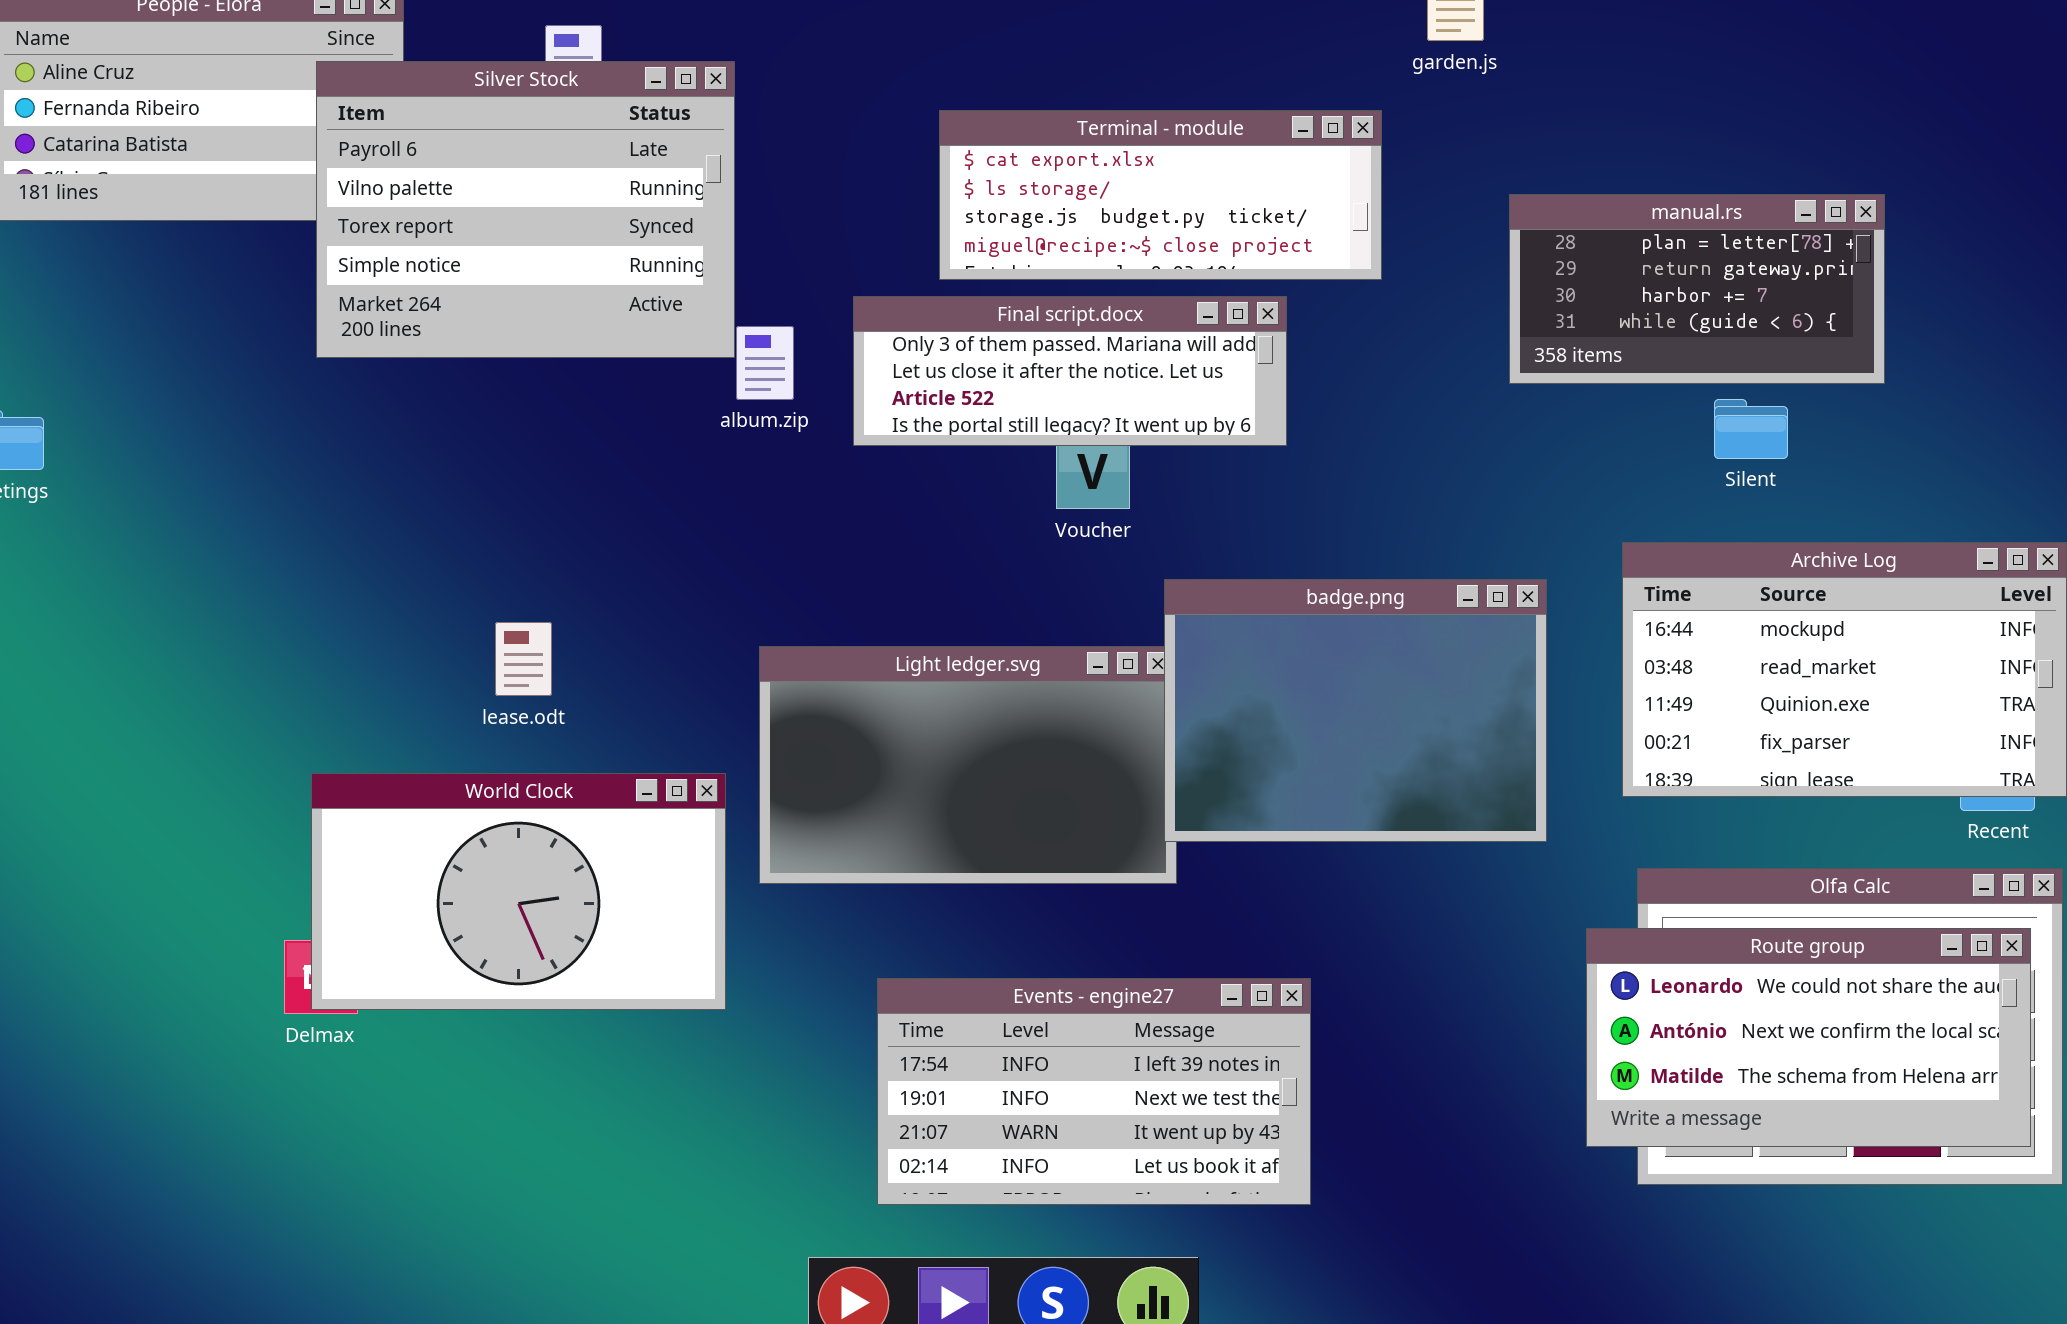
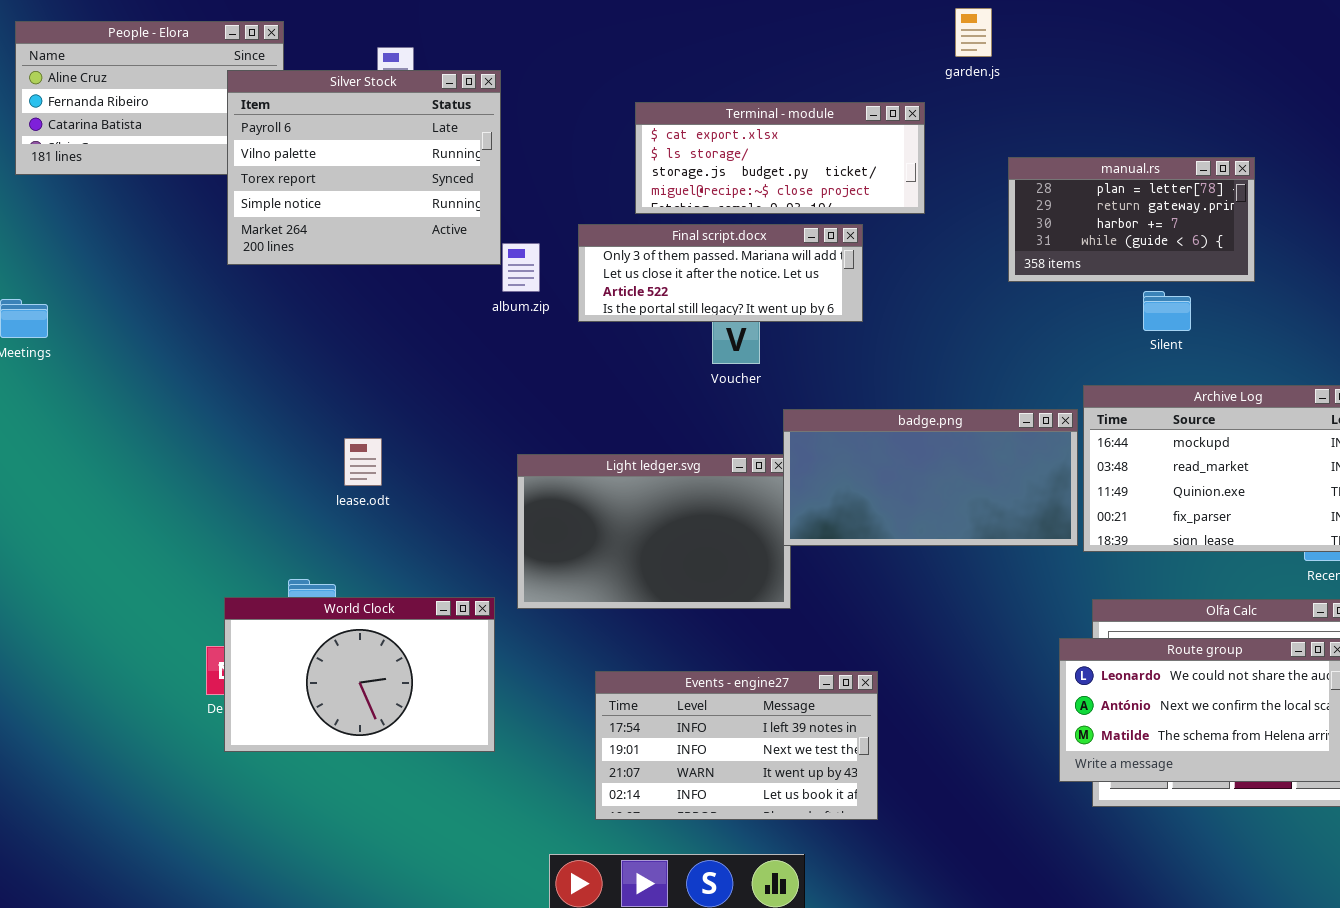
badge.png: [1164,579,1547,842] -> [783,409,1078,546], resized
World Clock: [311,773,726,1010] -> [224,597,495,752], moved

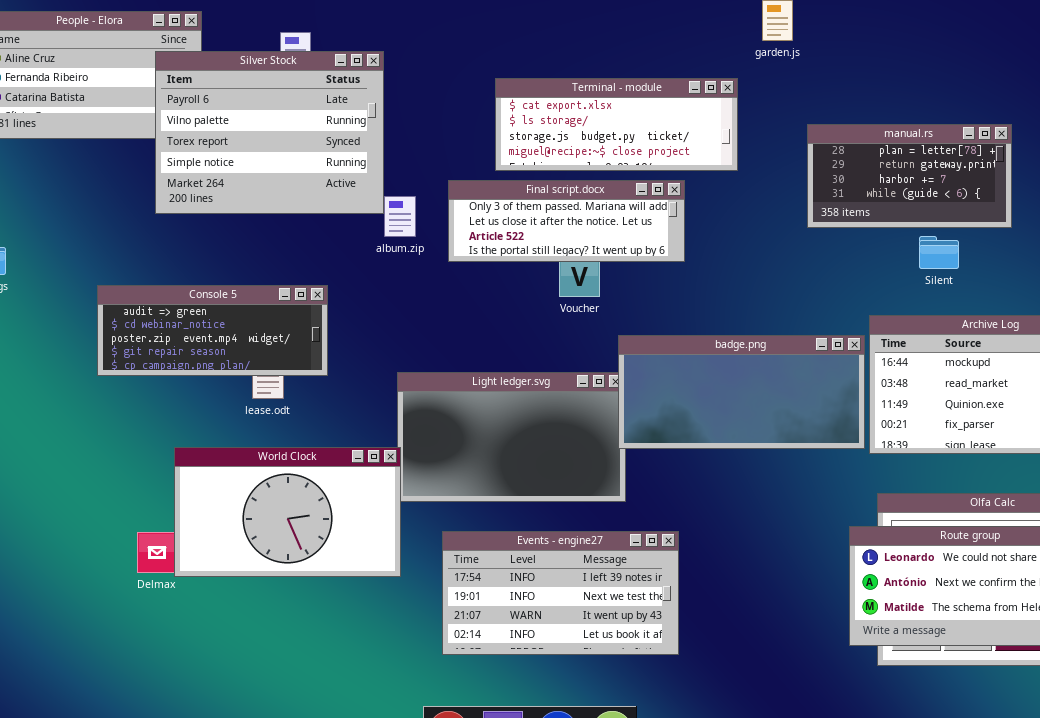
Console 5: none -> [97,285,328,376], opened
World Clock: [224,597,495,752] -> [174,447,401,577], moved
Events - engine27: [595,671,878,820] -> [442,531,679,655], moved

